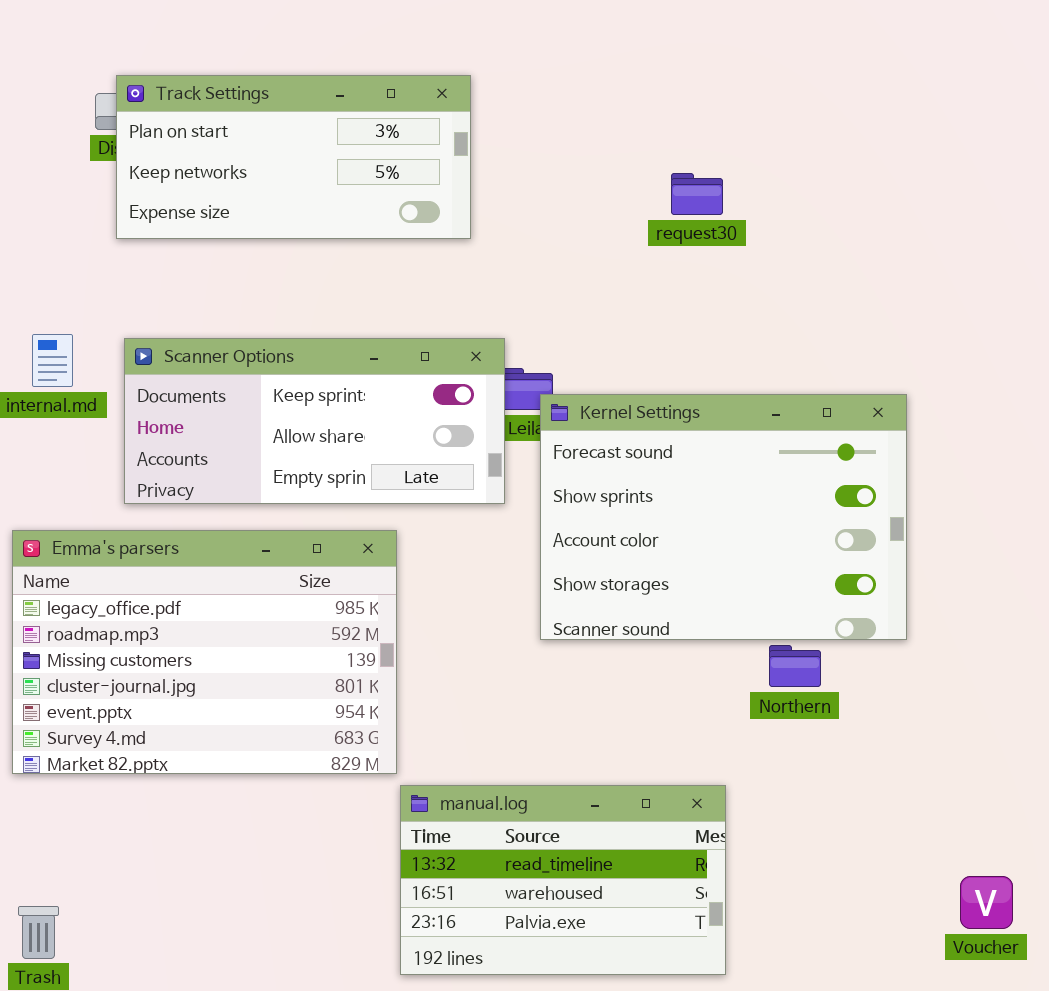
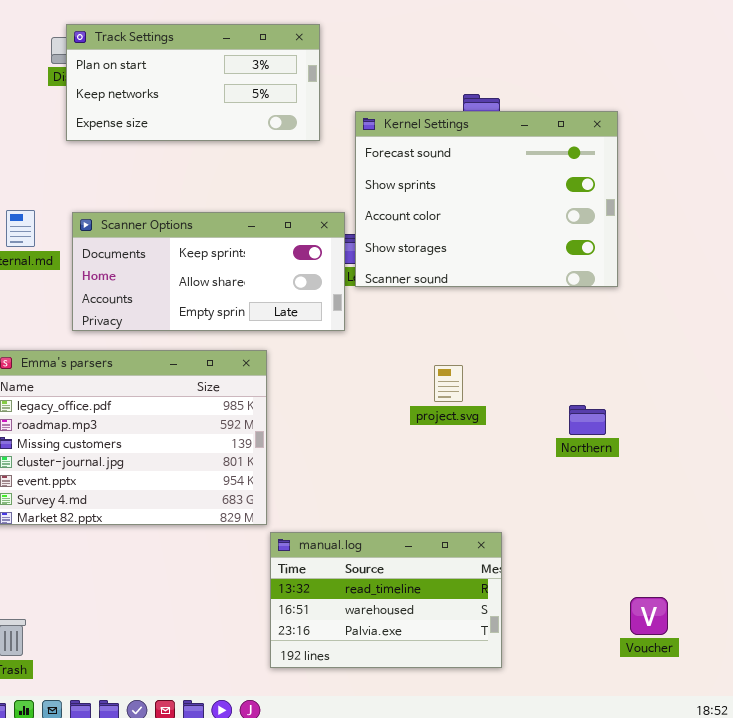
Kernel Settings: [540,394,907,640] -> [355,111,618,287], moved
Northern: [769,645,821,687] -> [569,405,606,435], moved
Voucher: [960,876,1013,929] -> [630,597,668,635], moved

